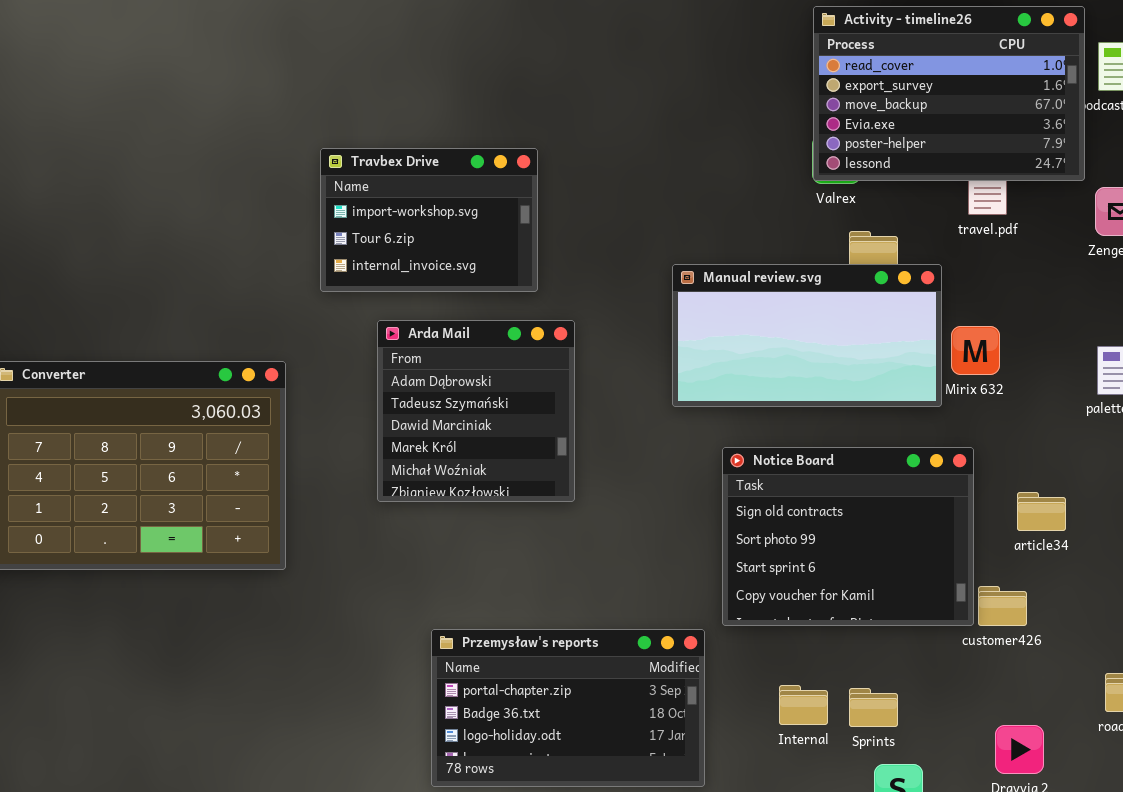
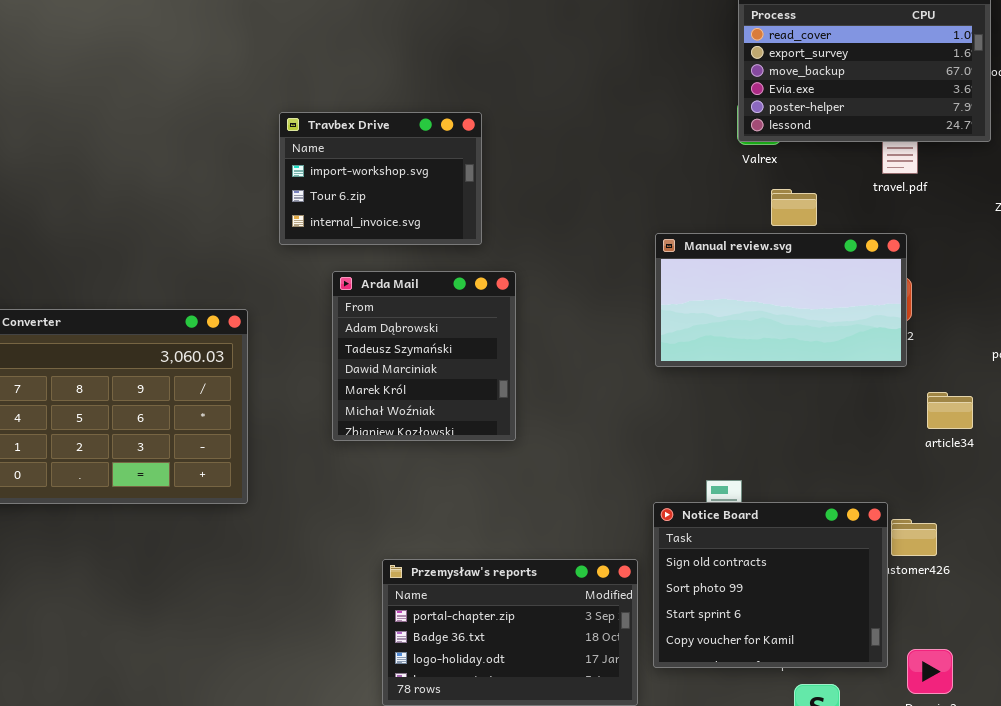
Manual review.svg: [672,264,942,407] -> [655,233,907,367], moved
Notice Board: [722,447,974,626] -> [653,502,888,668], moved
article34: [1017,492,1066,531] -> [927,392,973,429], moved

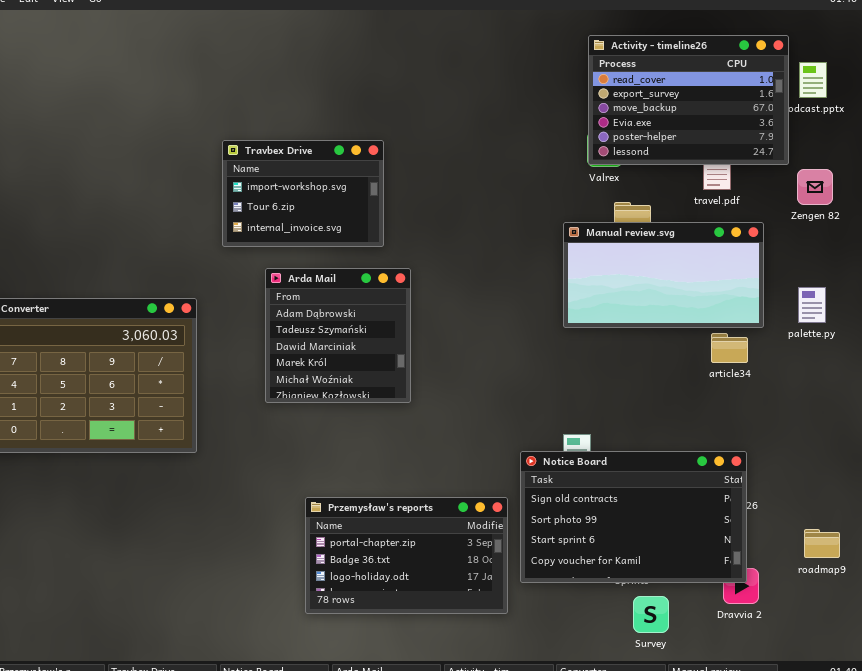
Manual review.svg: [655,233,907,367] -> [563,222,764,328], moved
article34: [927,392,973,429] -> [711,333,748,363], moved
Notice Board: [653,502,888,668] -> [520,451,747,583], resized

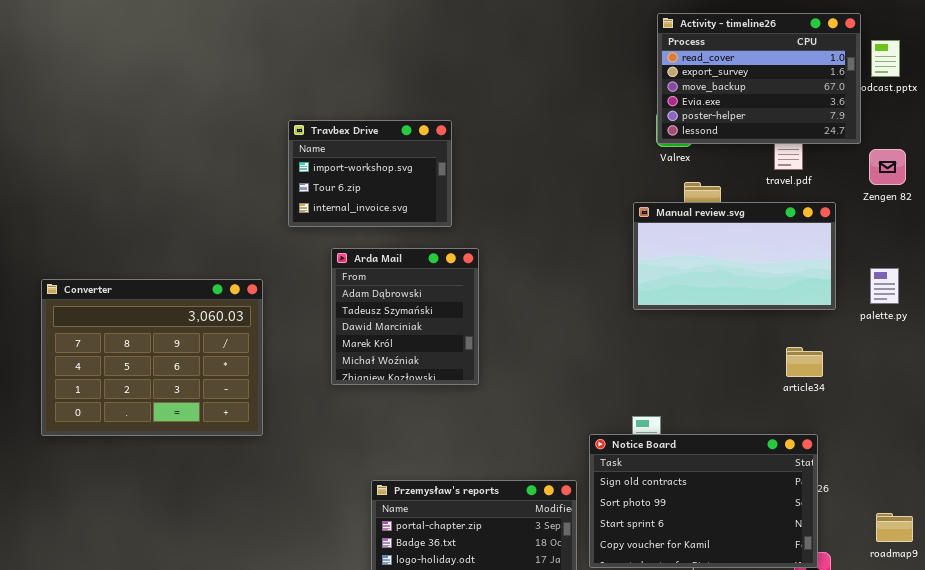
article34: [711,333,748,363] -> [786,347,823,377], moved

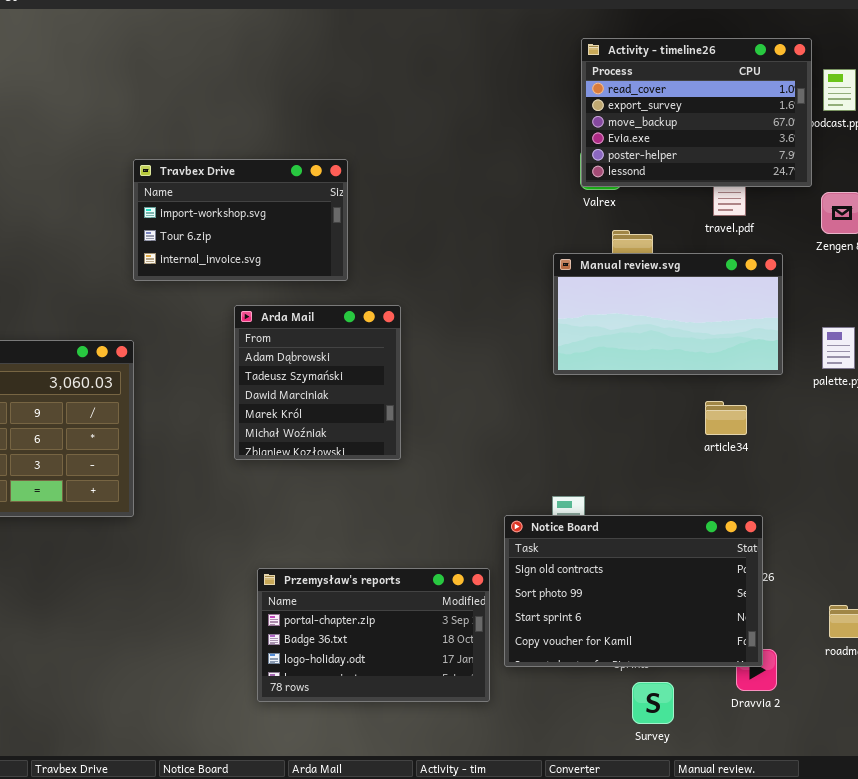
Travbex Drive: [288,120,452,227] -> [133,159,348,281], resized
Arda Mail: [331,248,479,385] -> [234,305,401,460], moved
article34: [786,347,823,377] -> [705,401,747,435], moved

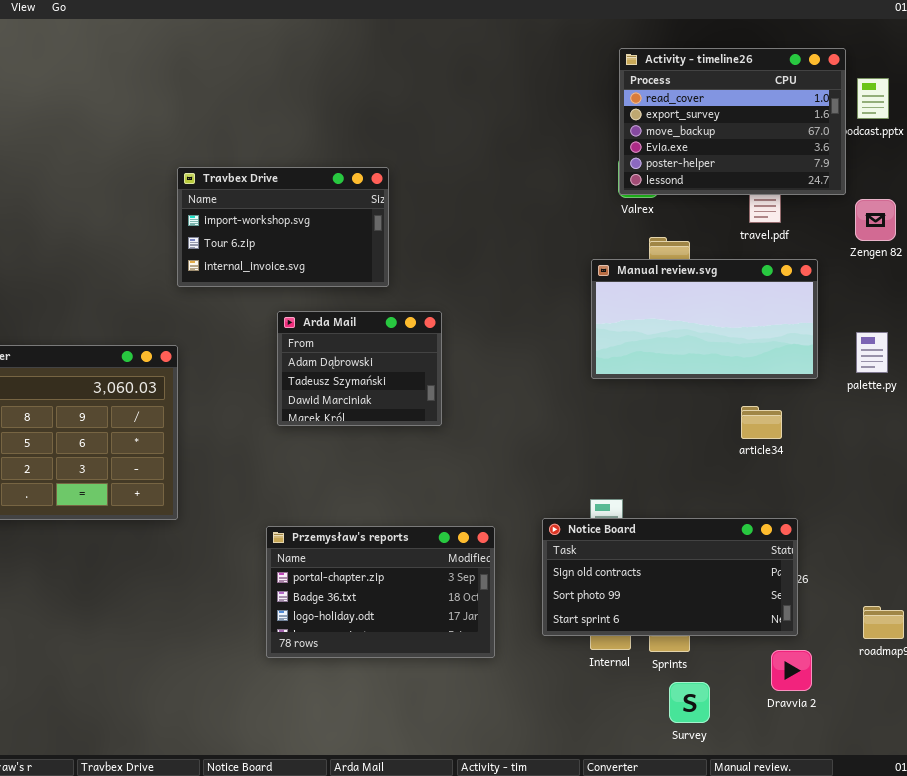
Arda Mail: [234,305,401,460] -> [277,311,442,426], resized
Notice Board: [504,515,763,667] -> [542,518,798,636], resized
Przemysław's reports: [257,568,490,702] -> [266,526,495,658], moved

